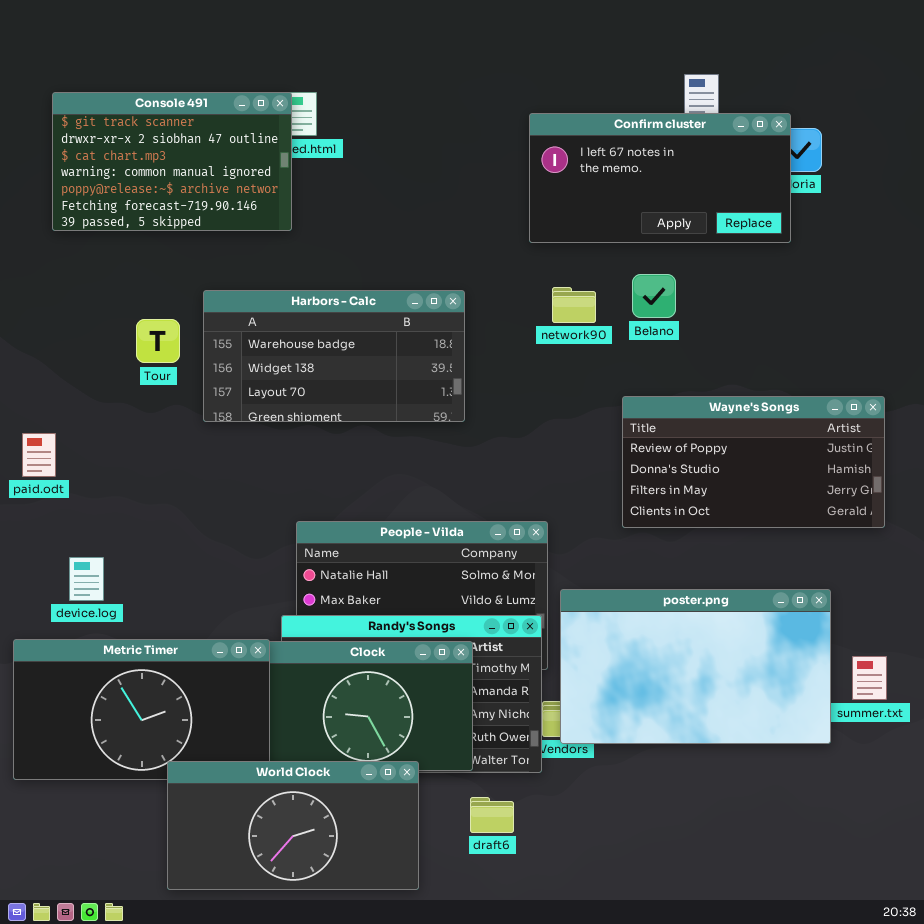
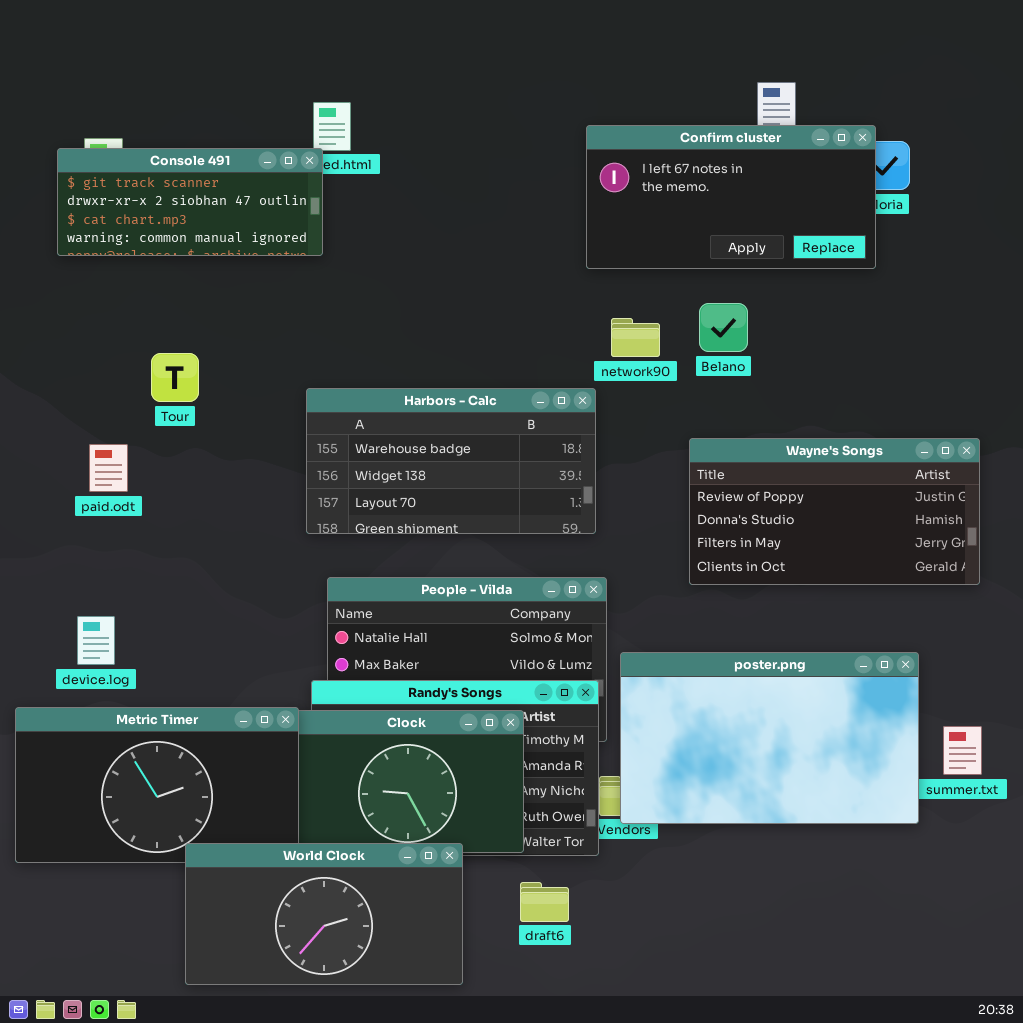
Console 491: [52,92,292,231] -> [57,148,323,256], resized
Harbors - Calc: [203,290,465,422] -> [306,388,596,534], moved
paid.odt: [22,433,56,477] -> [89,444,128,492], moved

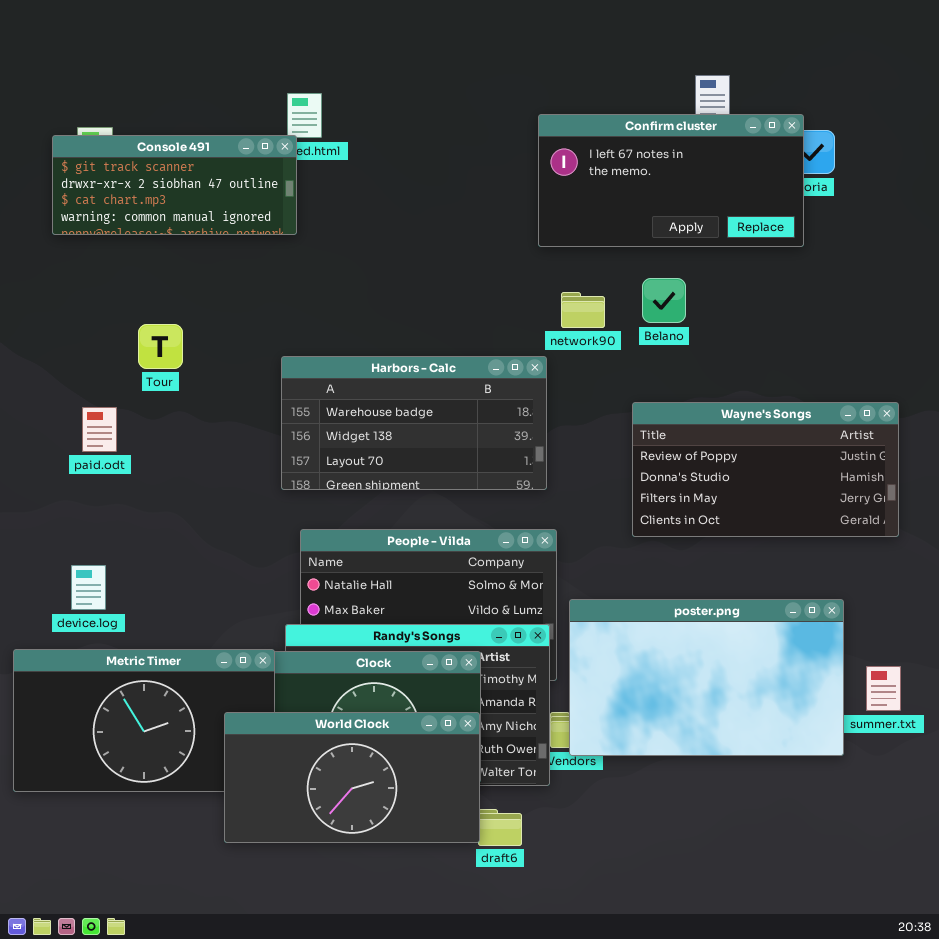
World Clock: [185,843,463,985] -> [224,712,480,843], moved

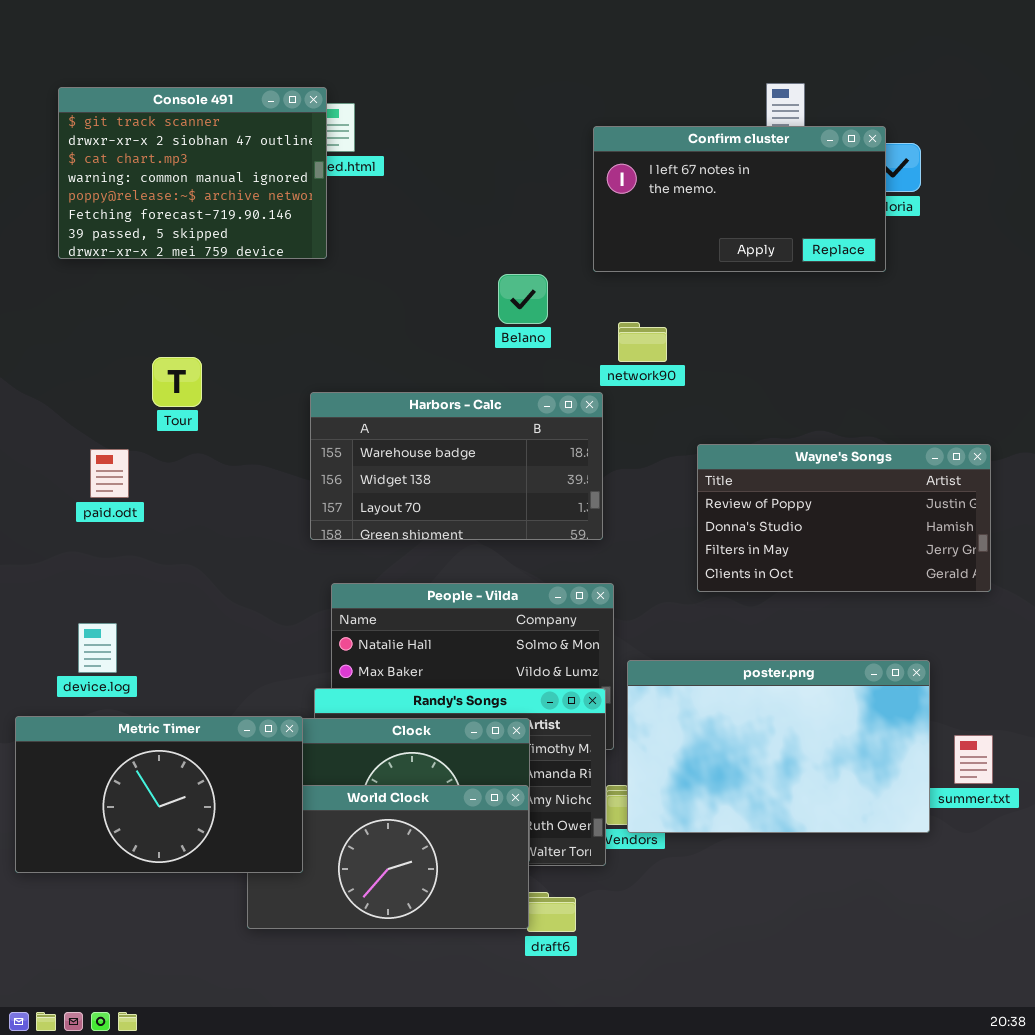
Console 491: [52,135,297,235] -> [58,87,327,259], resized
Belano: [642,278,686,323] -> [498,274,548,324], moved
Metric Timer: [13,649,275,792] -> [15,716,303,873], raised

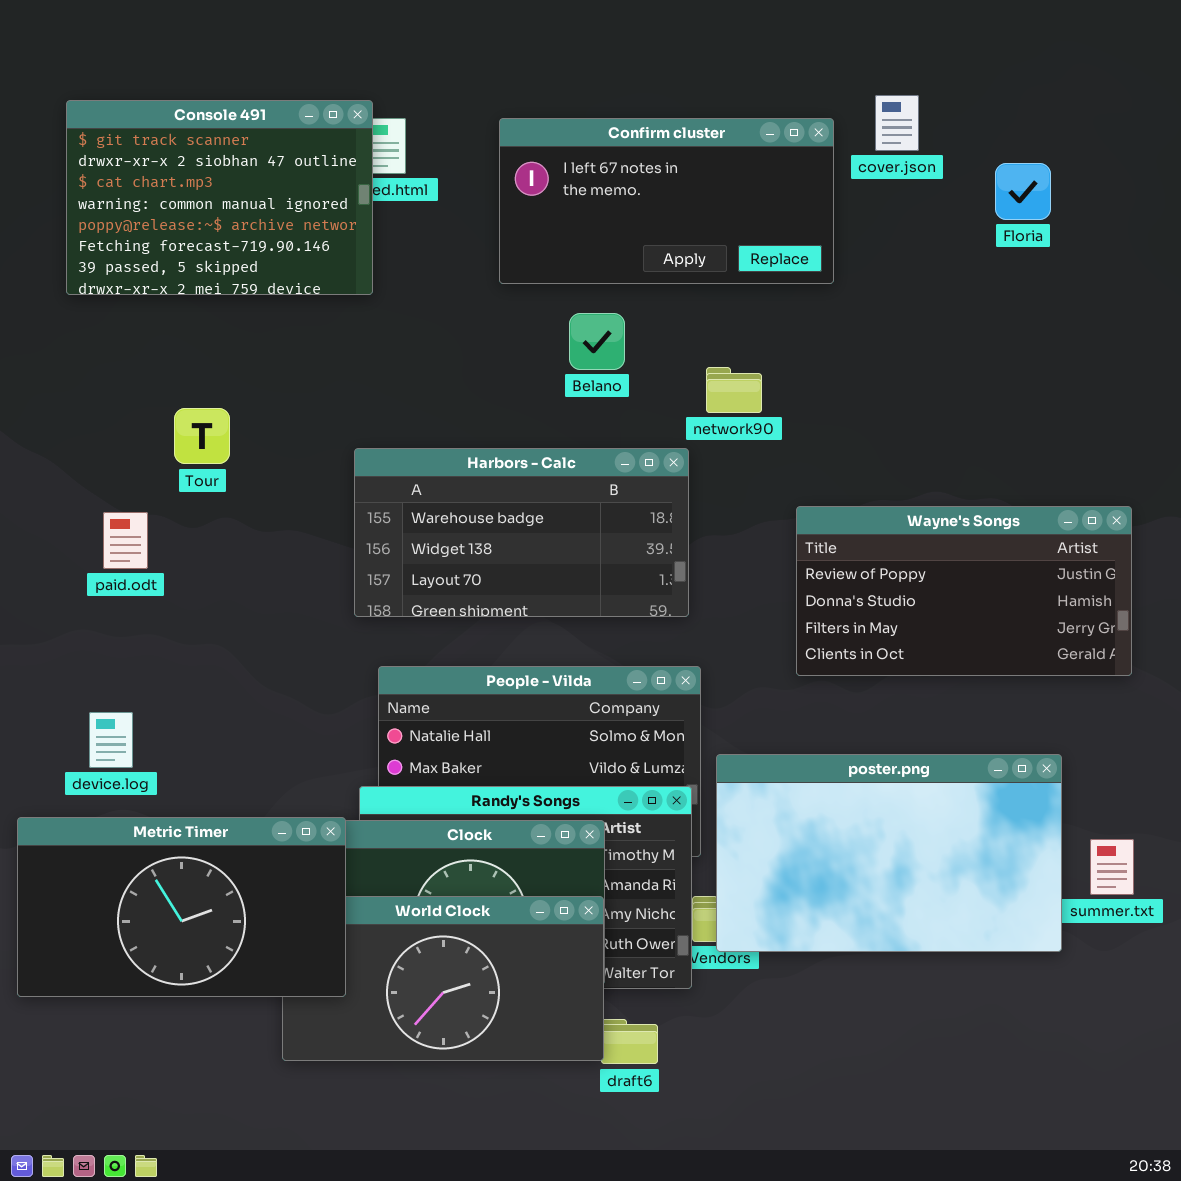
Confirm cluster: [593,126,886,272] -> [499,118,834,284], moved

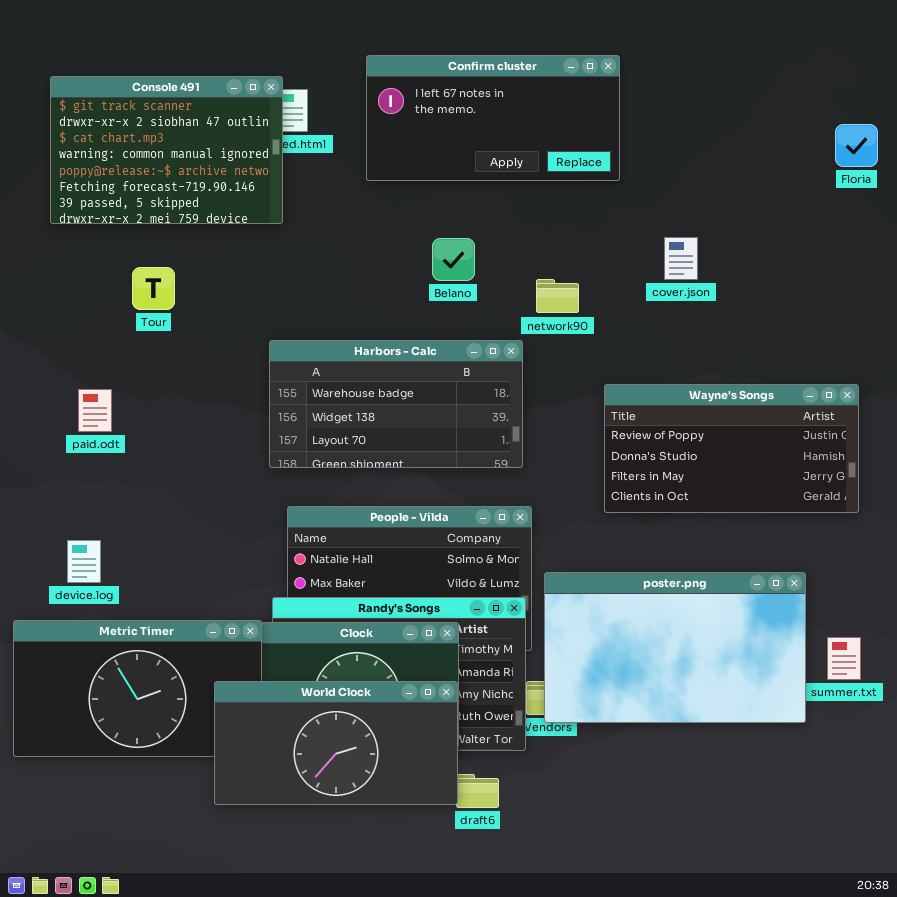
cover.json: [875,95,919,151] -> [664,237,698,280], moved
Confirm cluster: [499,118,834,284] -> [366,55,620,181], moved
Floria: [995,163,1051,220] -> [835,124,878,167], moved
Tour: [174,408,230,464] -> [132,267,175,310], moved
World Clock: [282,896,604,1061] -> [214,681,458,805], raised

